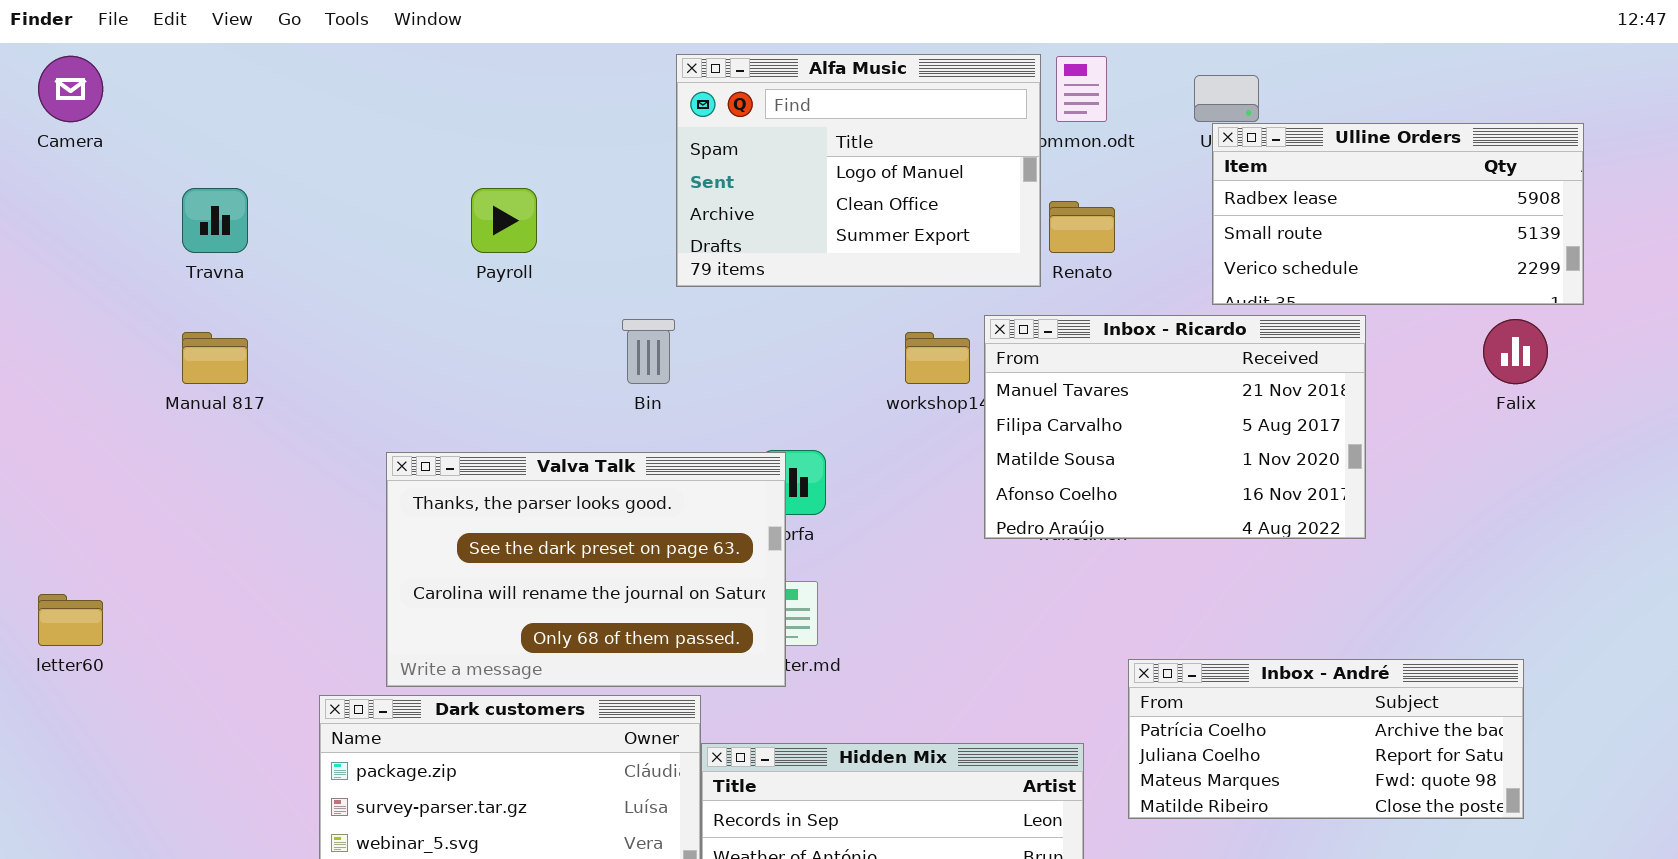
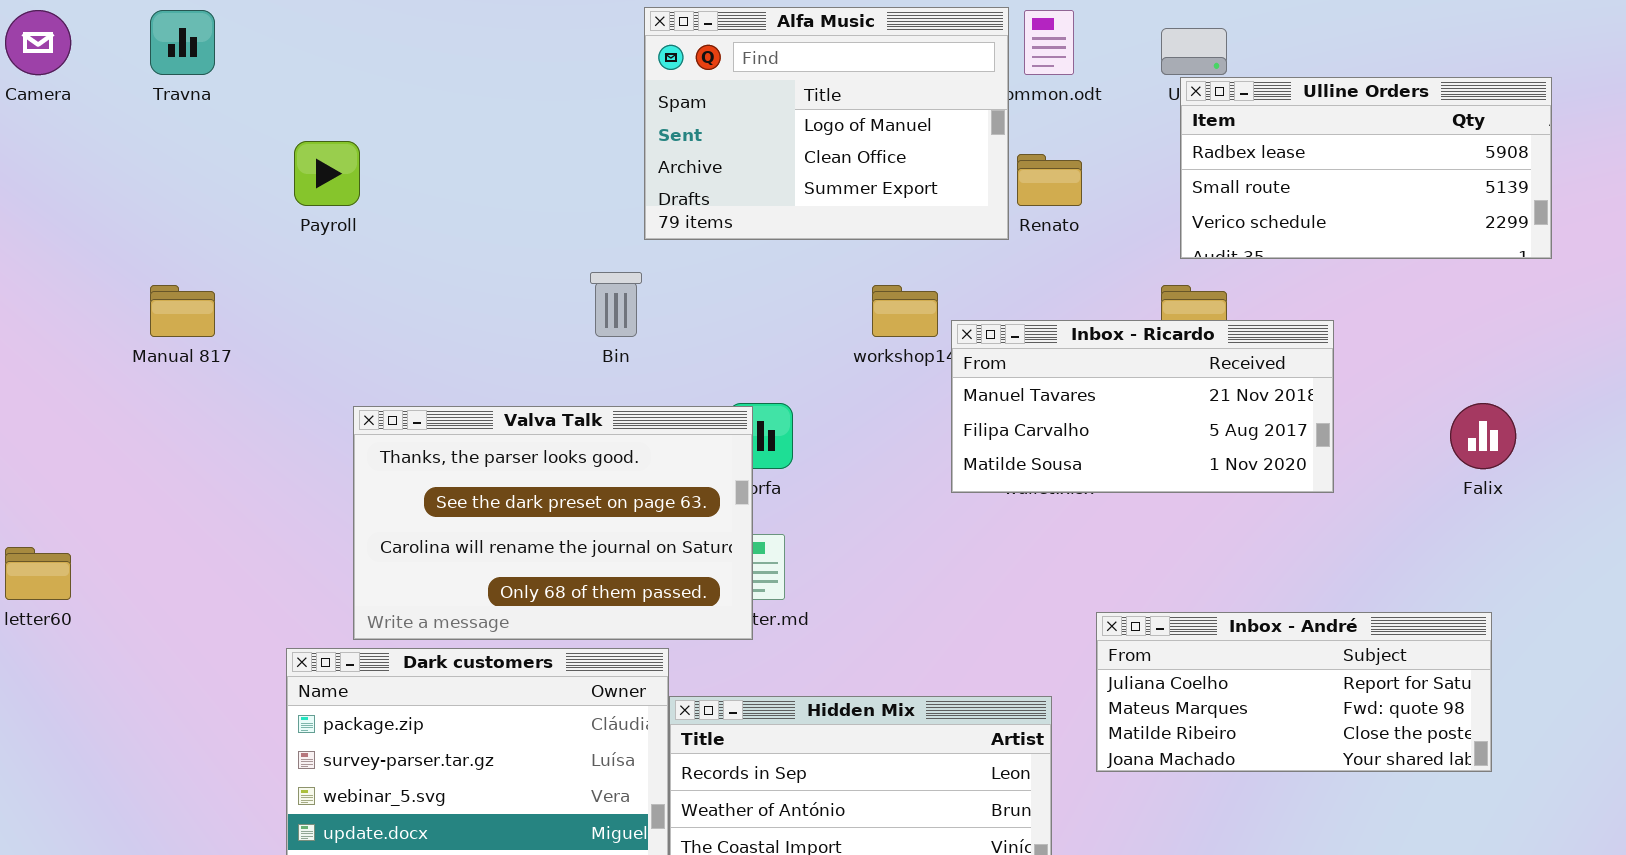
Travna: [182,188,248,253] -> [150,10,215,75], moved
Payroll: [471,188,537,253] -> [294,141,360,206], moved
Inbox - Ricardo: [984,315,1366,539] -> [951,320,1334,493], resized
Falix: [1483,319,1548,384] -> [1450,403,1516,469], moved
Inbox - André: [1128,659,1524,819] -> [1096,612,1492,772], scrolled down 1 row

